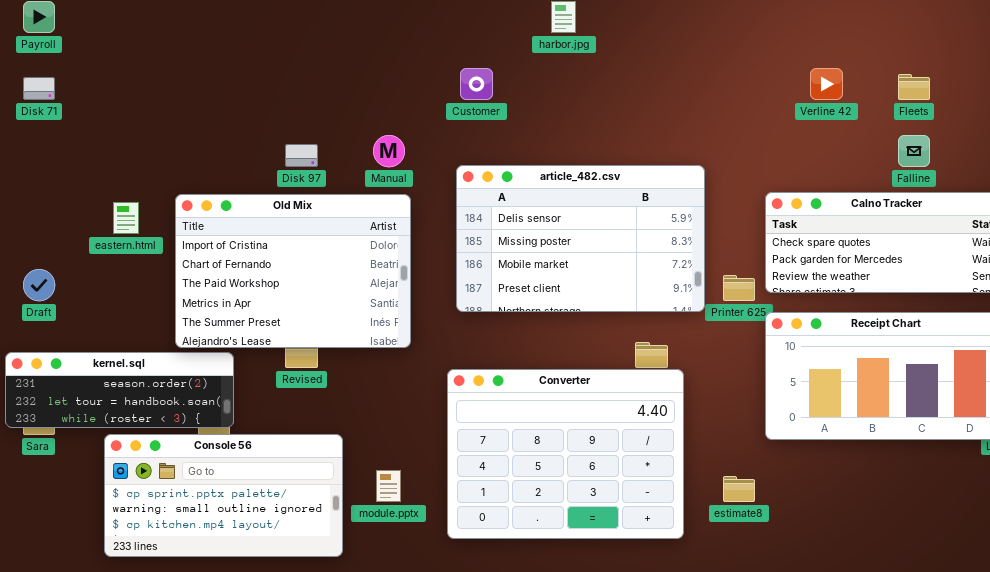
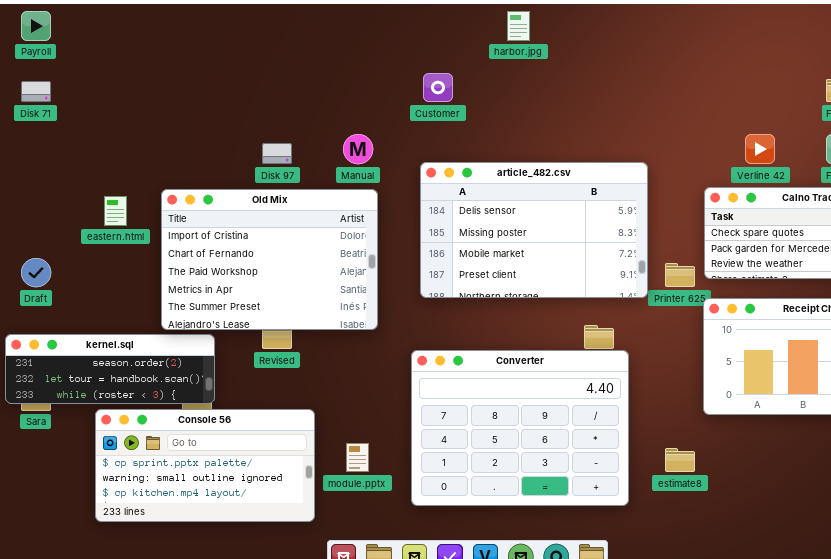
Verline 42: [810,68,843,100] -> [745,134,775,164], moved

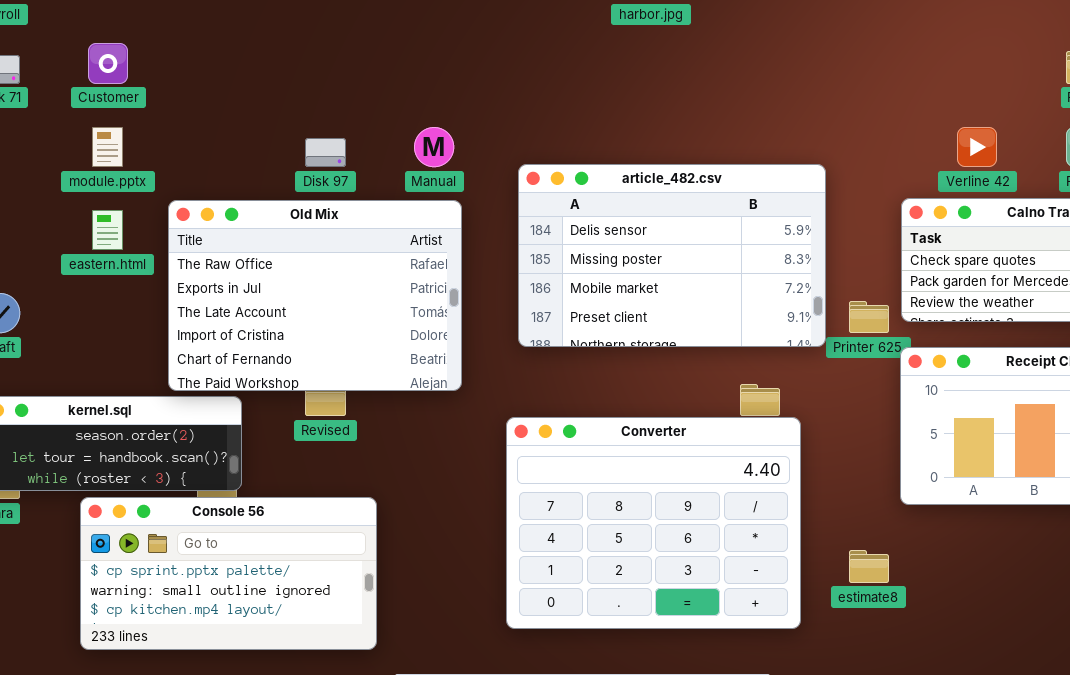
Customer: [423,73,453,102] -> [88,43,128,84], moved
Old Mix: [161,189,378,330] -> [168,200,462,391], scrolled up 3 rows
module.pptx: [346,443,369,472] -> [92,127,123,167], moved

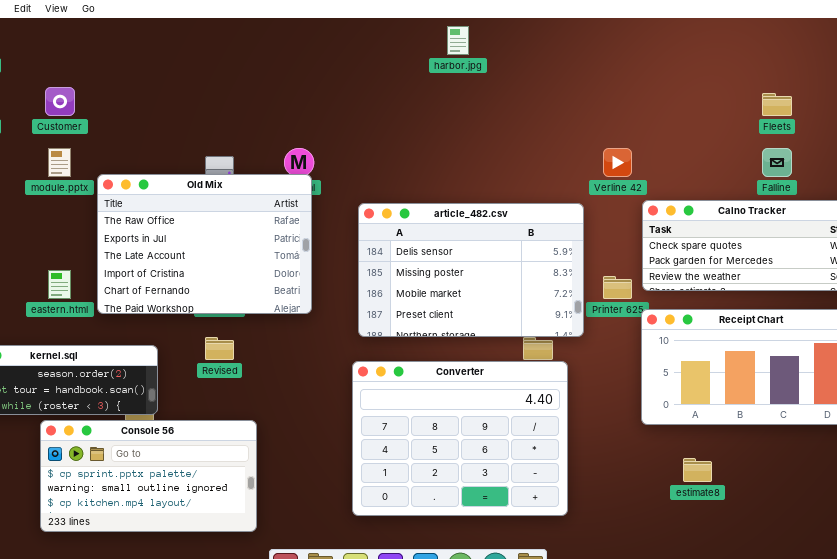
Verline 42: [957,127,997,167] -> [603,148,632,177], moved
article_482.csv: [518,164,826,347] -> [358,203,584,337], moved
Old Mix: [168,200,462,391] -> [97,174,312,314], moved
eastern.html: [92,210,123,250] -> [48,270,71,299], moved
estimate8: [849,550,889,583] -> [683,458,712,482], moved

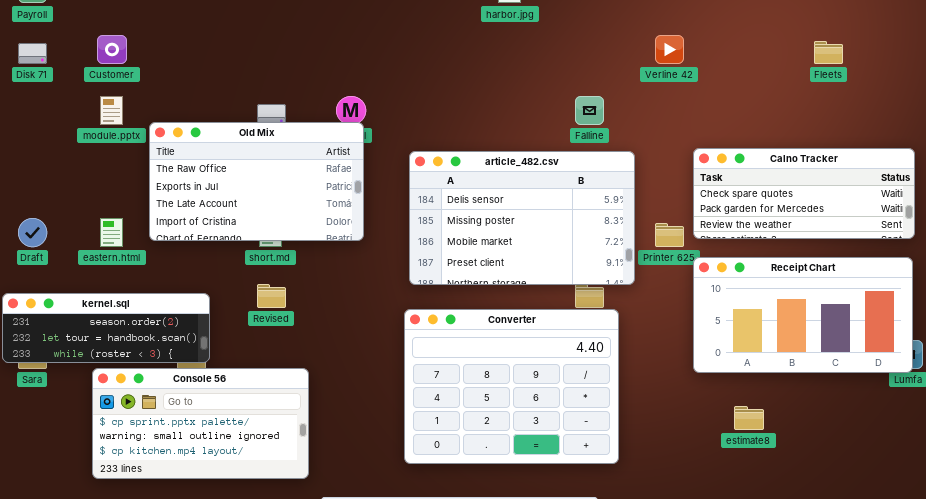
Verline 42: [603,148,632,177] -> [655,35,684,64], moved
Falline: [762,148,792,177] -> [575,96,604,125], moved
Old Mix: [97,174,312,314] -> [149,122,364,241], resized

